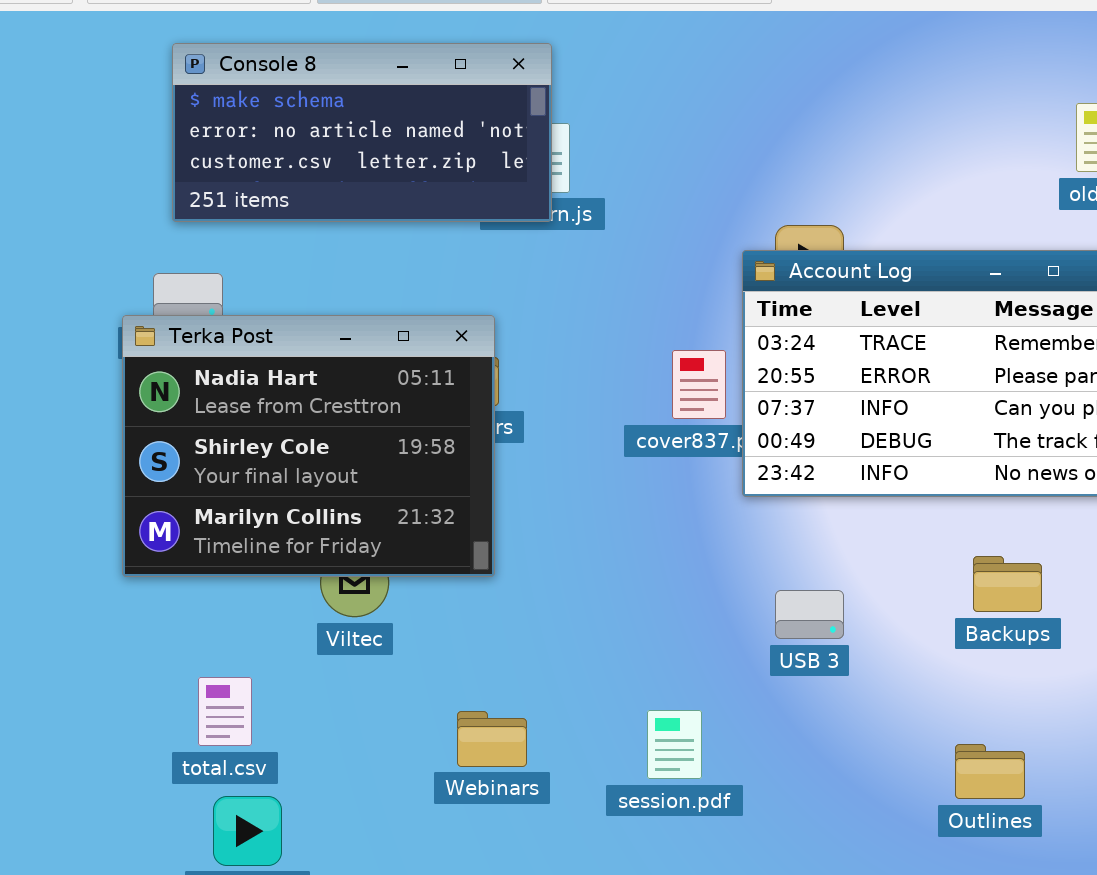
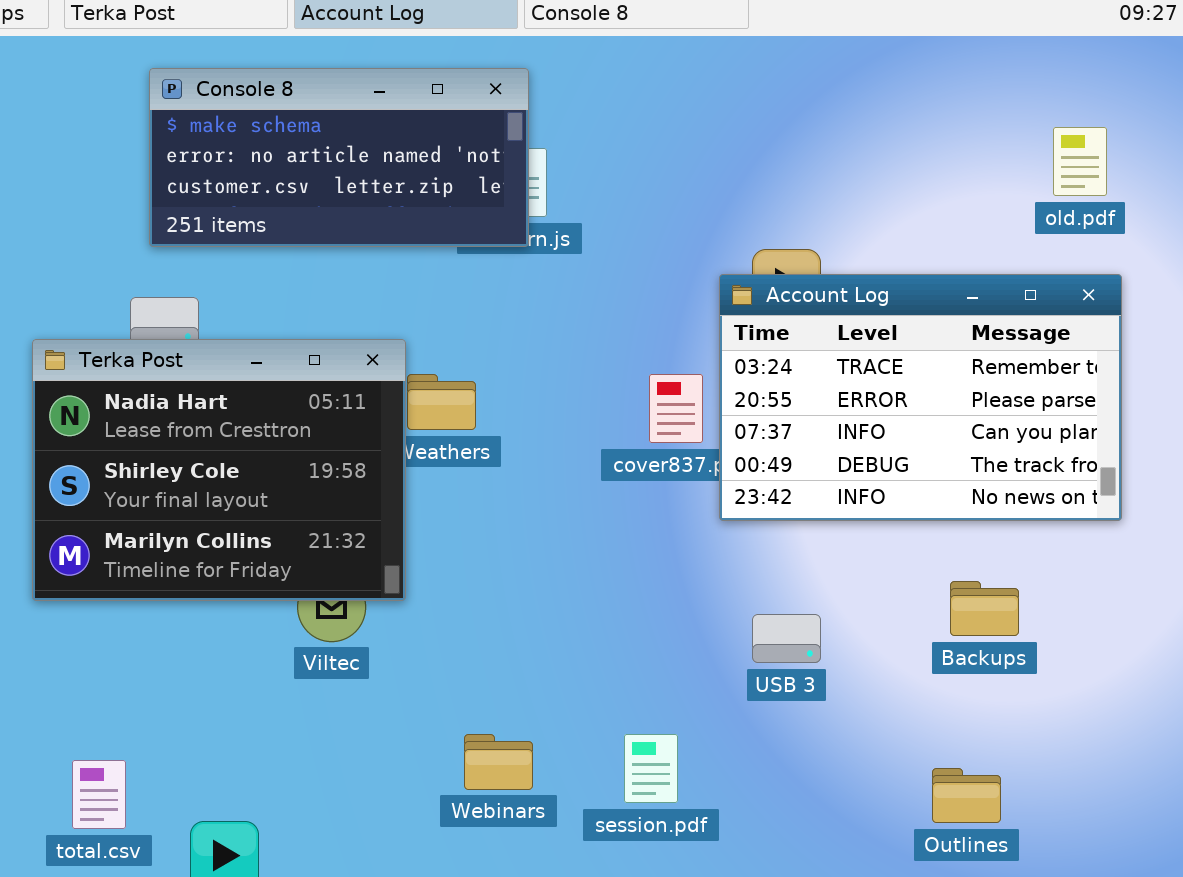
Terka Post: [122,315,495,577] -> [32,339,406,601], moved
total.csv: [198,677,252,746] -> [72,760,126,829], moved
Webinars: [457,711,527,767] -> [464,734,533,790], moved

